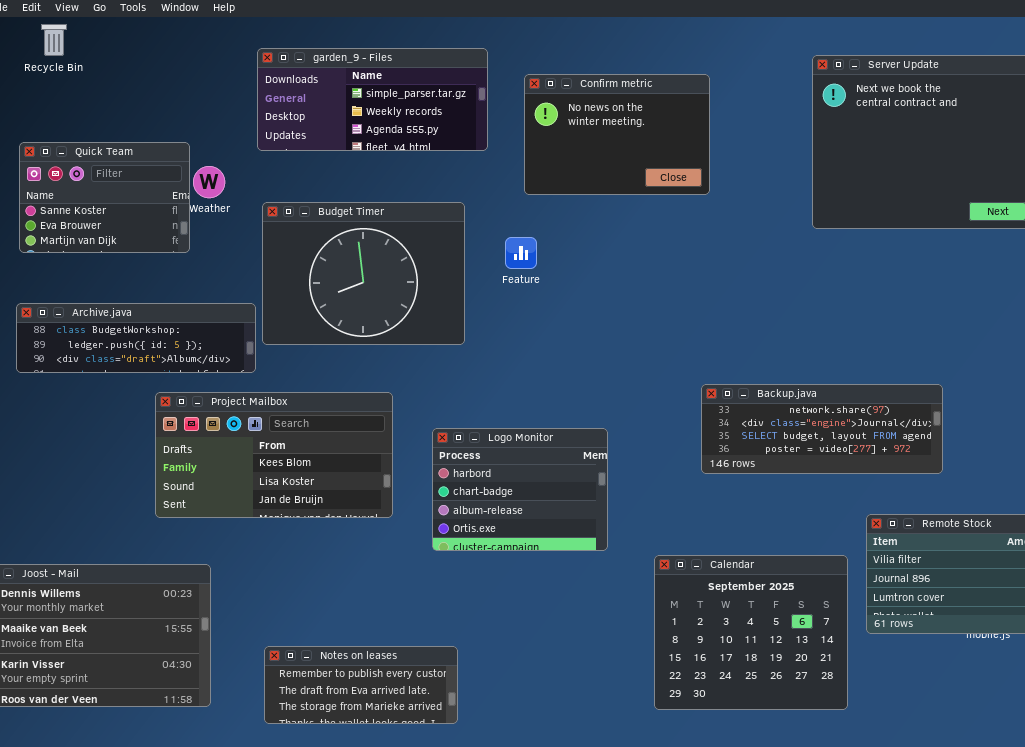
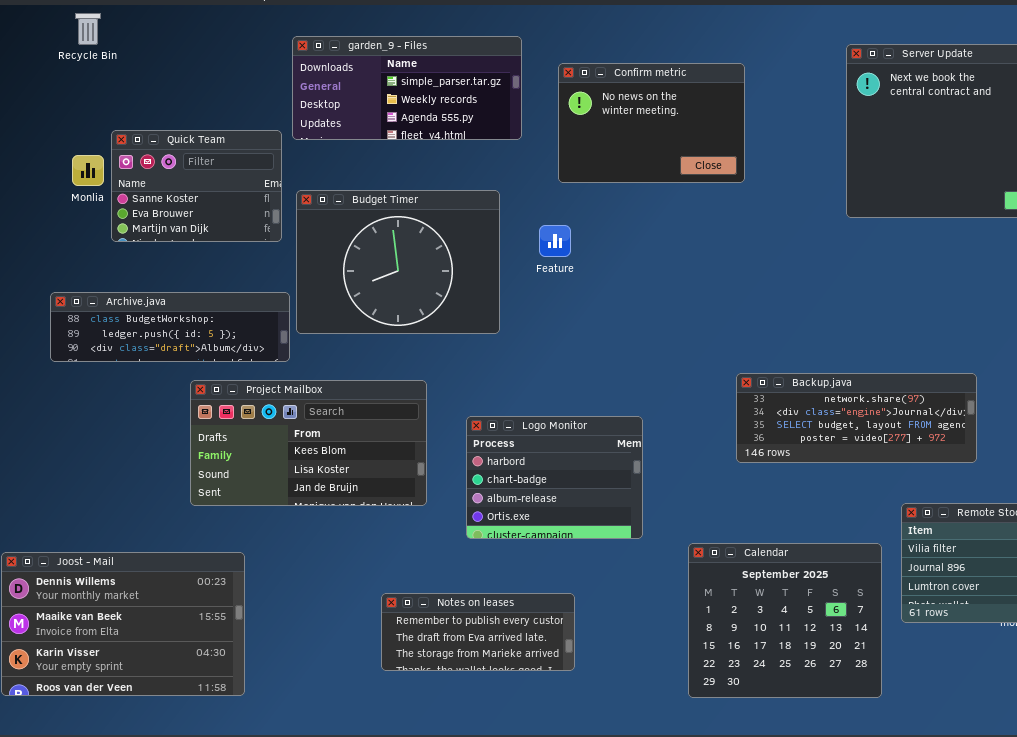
Quick Team: [19,142,190,253] -> [111,130,282,242], moved
Notes on leases: [264,646,458,724] -> [381,593,575,671], moved

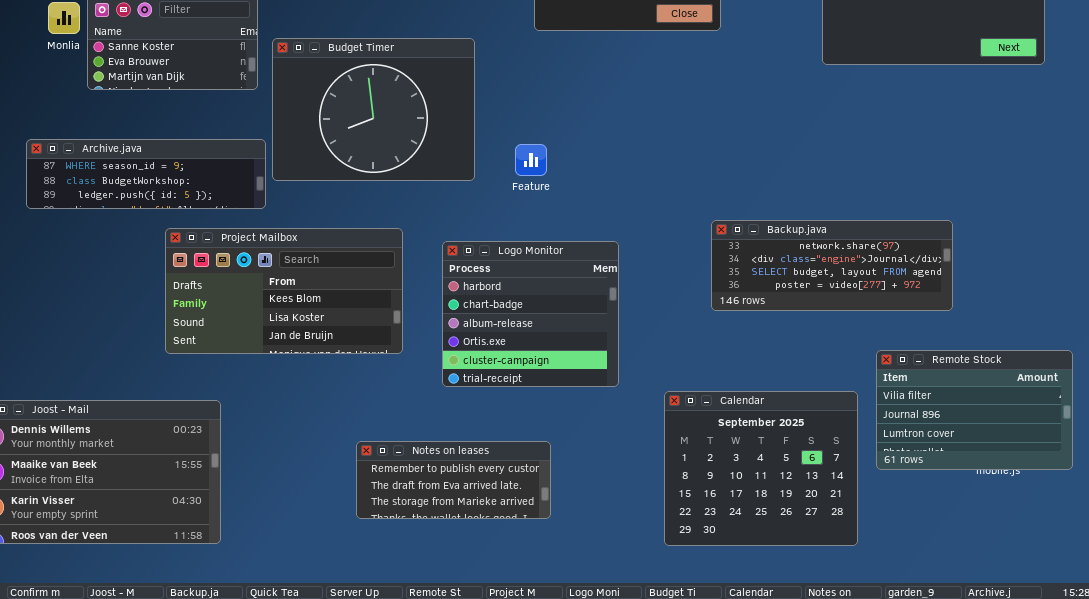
Feature: [539,225,571,257] -> [515,144,547,176], moved
Archive.java: [50,292,290,362] -> [26,139,266,209], scrolled up 1 row
Logo Monitor: [466,416,643,539] -> [442,241,619,387], resized

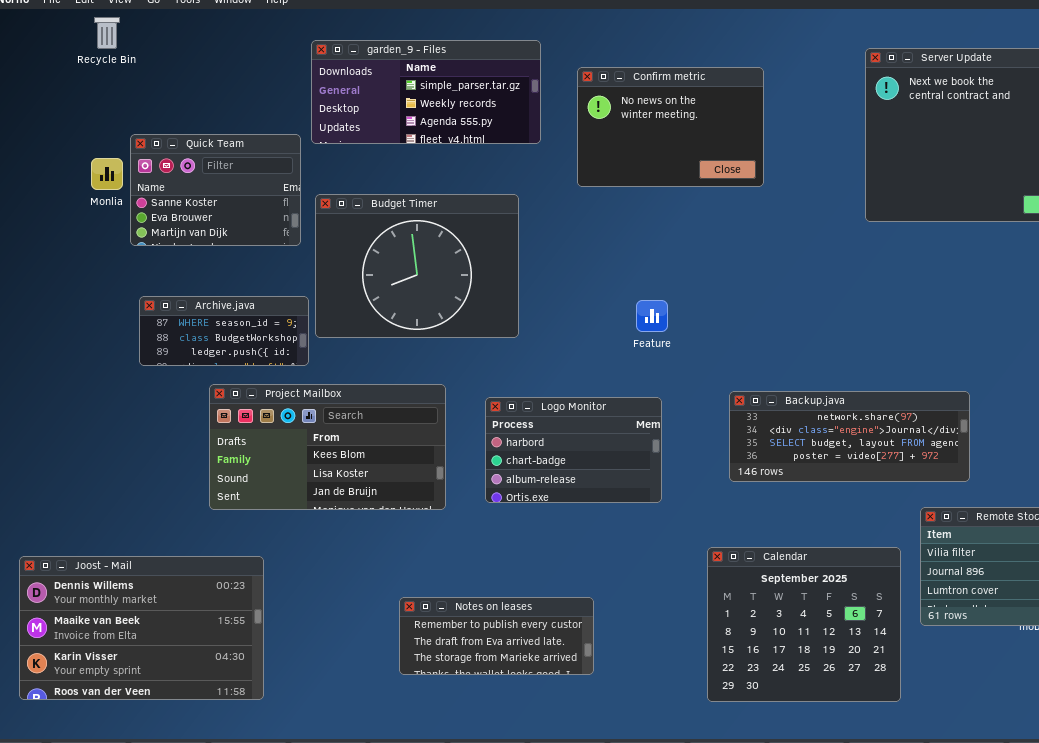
Archive.java: [26,139,266,209] -> [139,296,309,366], resized
Feature: [515,144,547,176] -> [636,300,668,332], moved
Backup.java: [711,220,953,311] -> [729,391,970,482], moved
Logo Monitor: [442,241,619,387] -> [485,397,662,503], resized

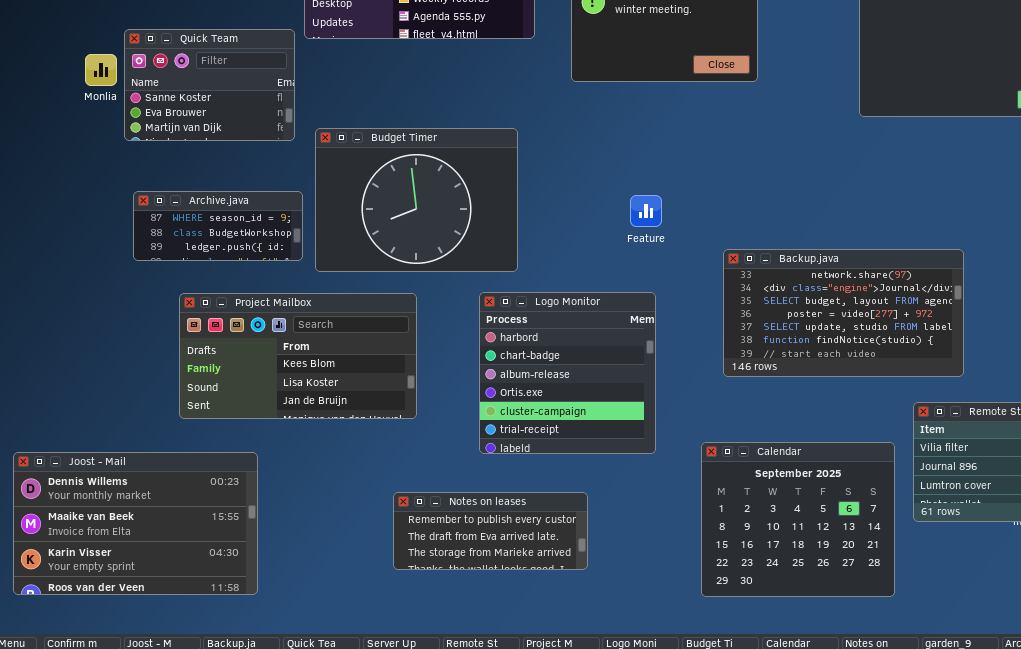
Budget Timer: [315,194,519,338] -> [315,128,518,272], moved
Project Mailbox: [209,384,446,510] -> [179,293,417,419], moved
Backup.java: [729,391,970,482] -> [723,249,964,377], resized
Logo Monitor: [485,397,662,503] -> [479,292,656,454], resized

